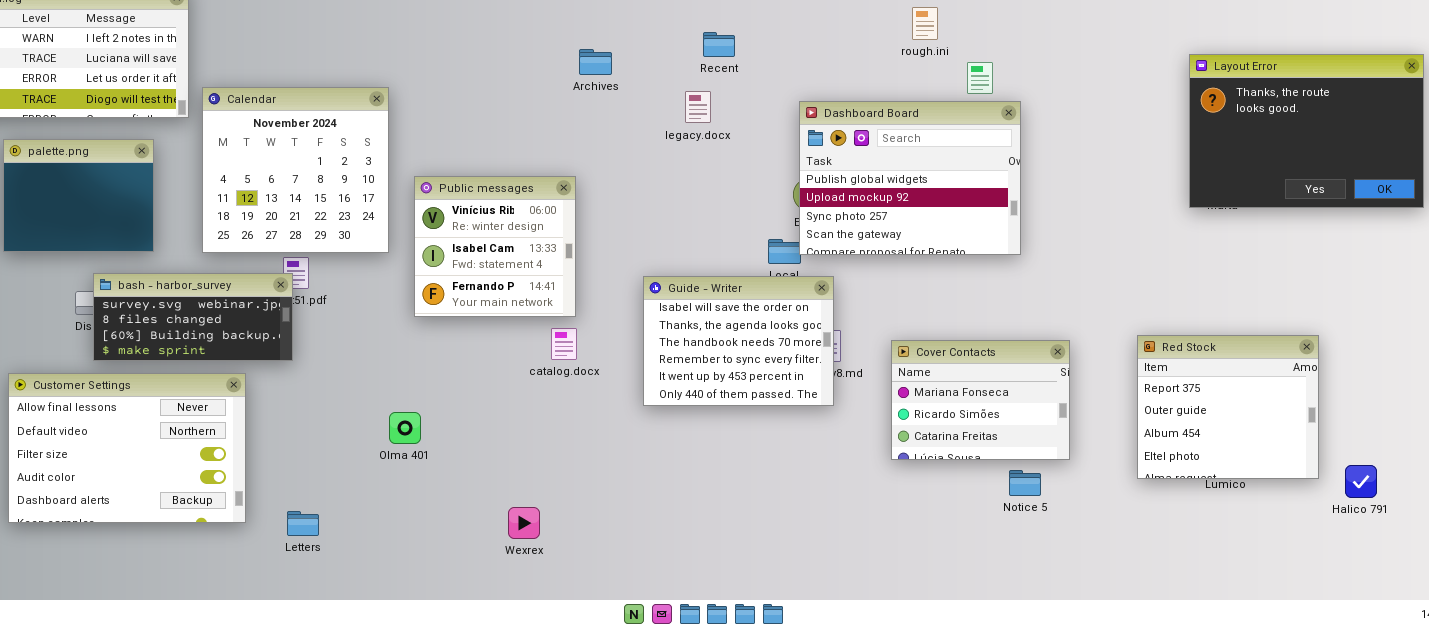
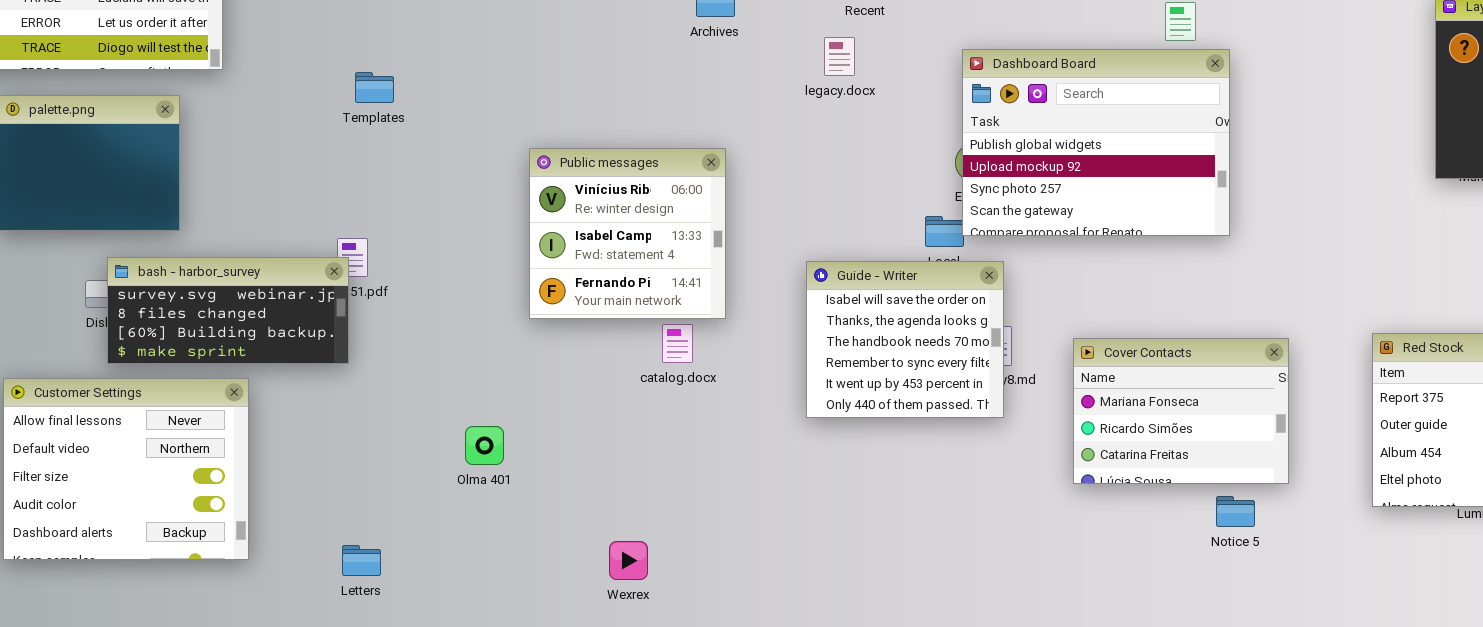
Calendar: [202,87,389,253] -> none, closed
Public messages: [414,176,576,317] -> [529,148,726,319], moved
Guide - Writer: [643,276,834,406] -> [806,261,1004,418], resized
Customer Settings: [8,373,246,523] -> [3,378,249,560], resized

